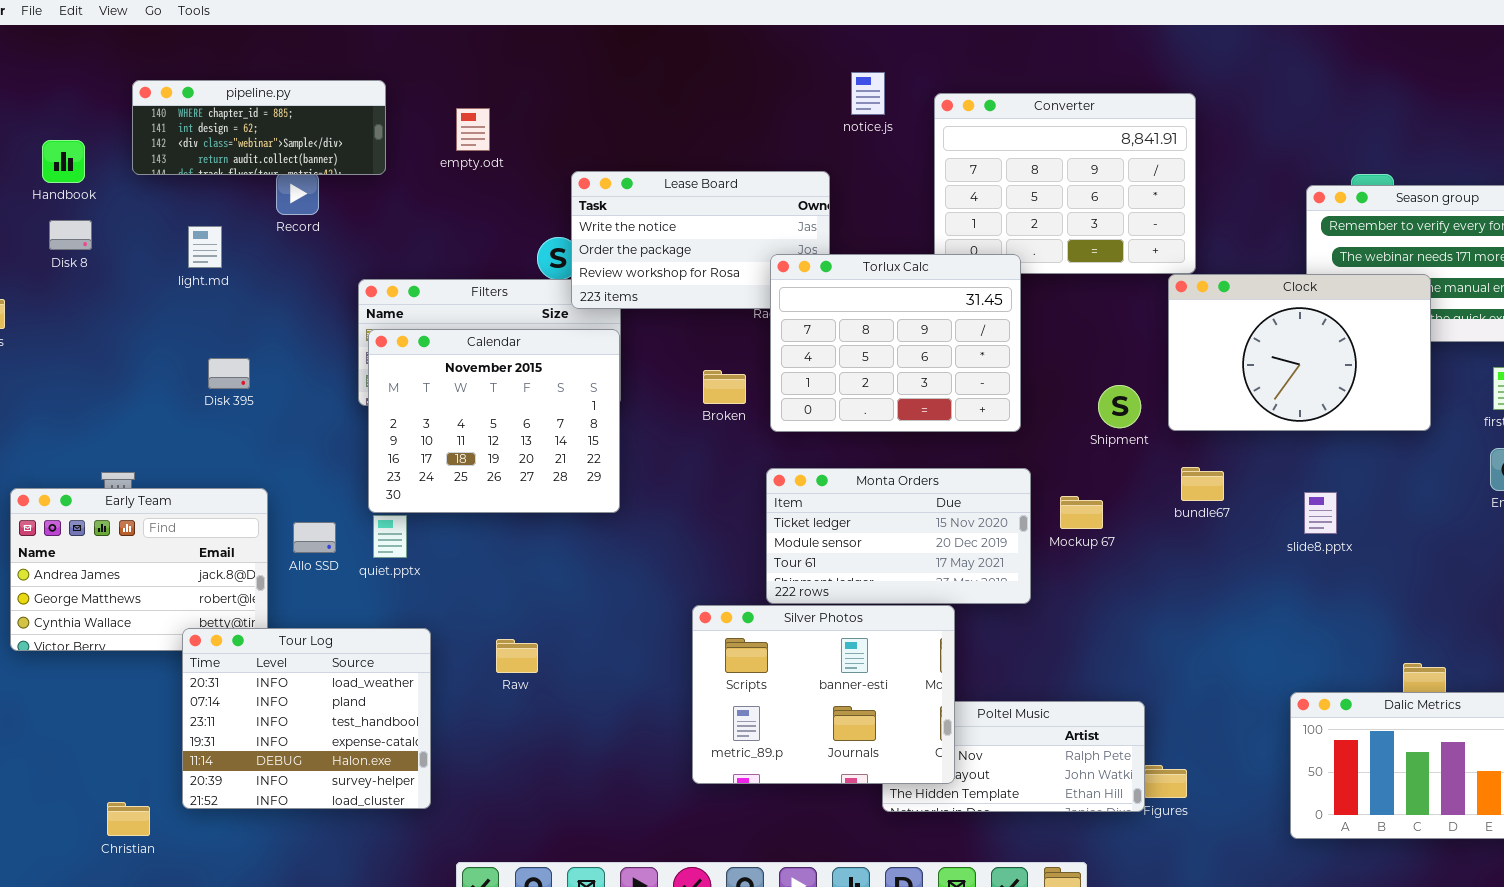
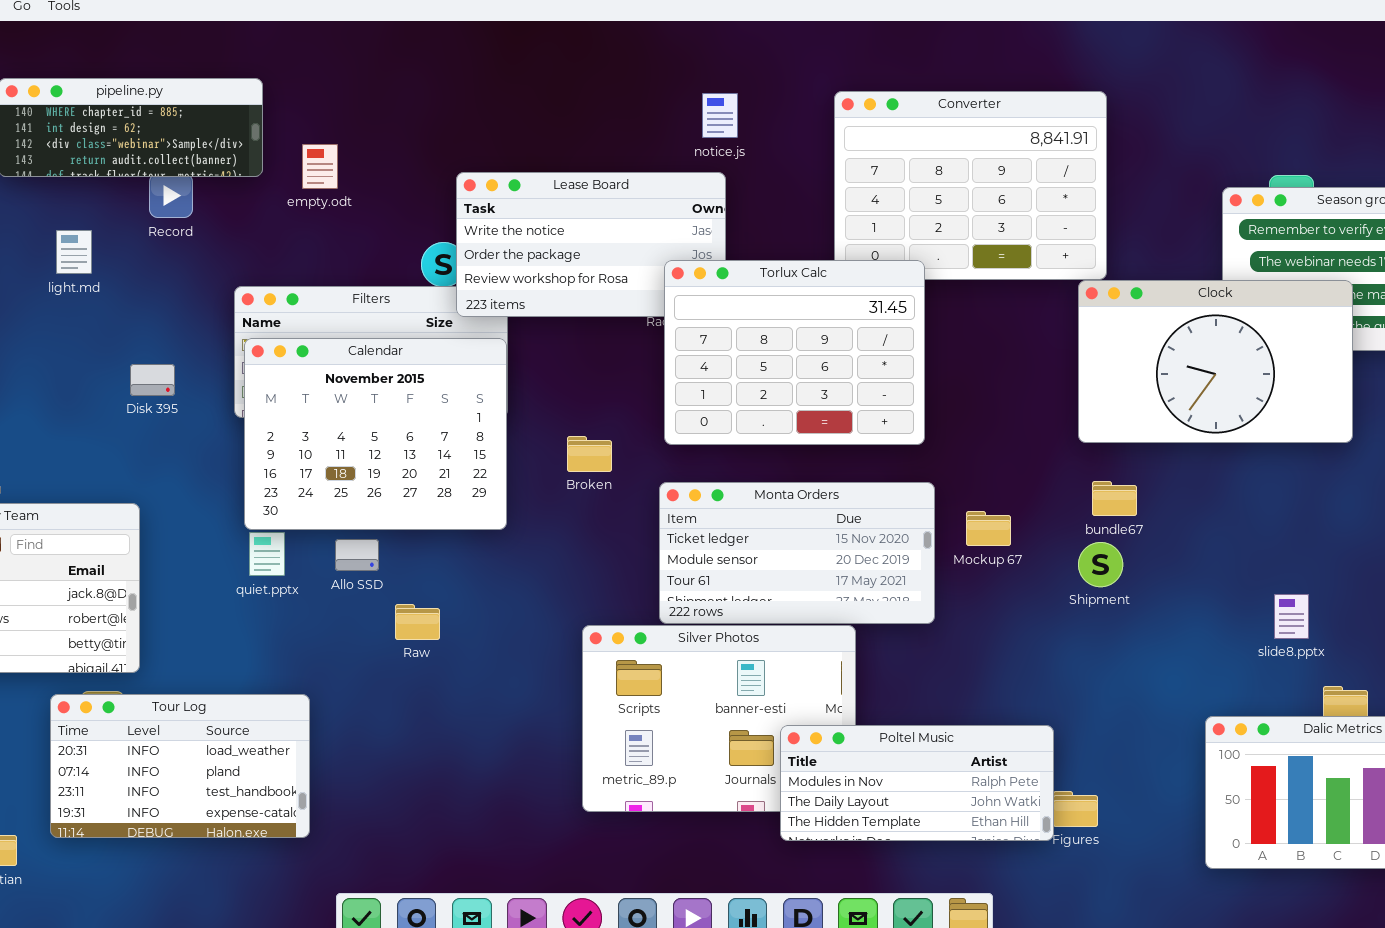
notice.js: [851,72,885,115] -> [702,93,738,138], moved
empty.odt: [456,108,490,151] -> [302,144,338,189], moved
Disk 395: [208,358,250,389] -> [130,364,175,396], moved
Broken: [703,370,746,404] -> [567,436,612,472], moved
Shipment: [1098,385,1141,428] -> [1078,542,1123,587], moved
slide8.pptx: [1304,492,1337,534] -> [1274,594,1309,639], moved
Allo SSD: [293,522,336,553] -> [335,539,379,571], moved
Tour Log: [182,628,431,809] -> [50,694,310,838], resized
Raw: [496,639,538,673] -> [395,604,440,640], moved
Poltel Music: [882,701,1145,812] -> [780,725,1054,841], raised

